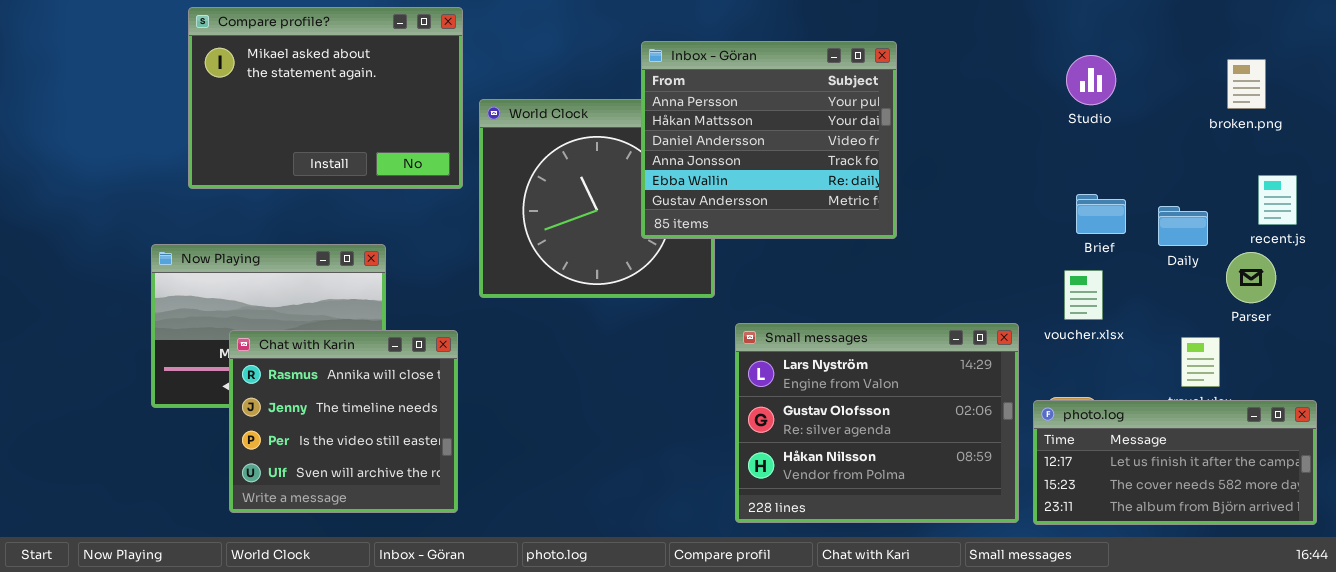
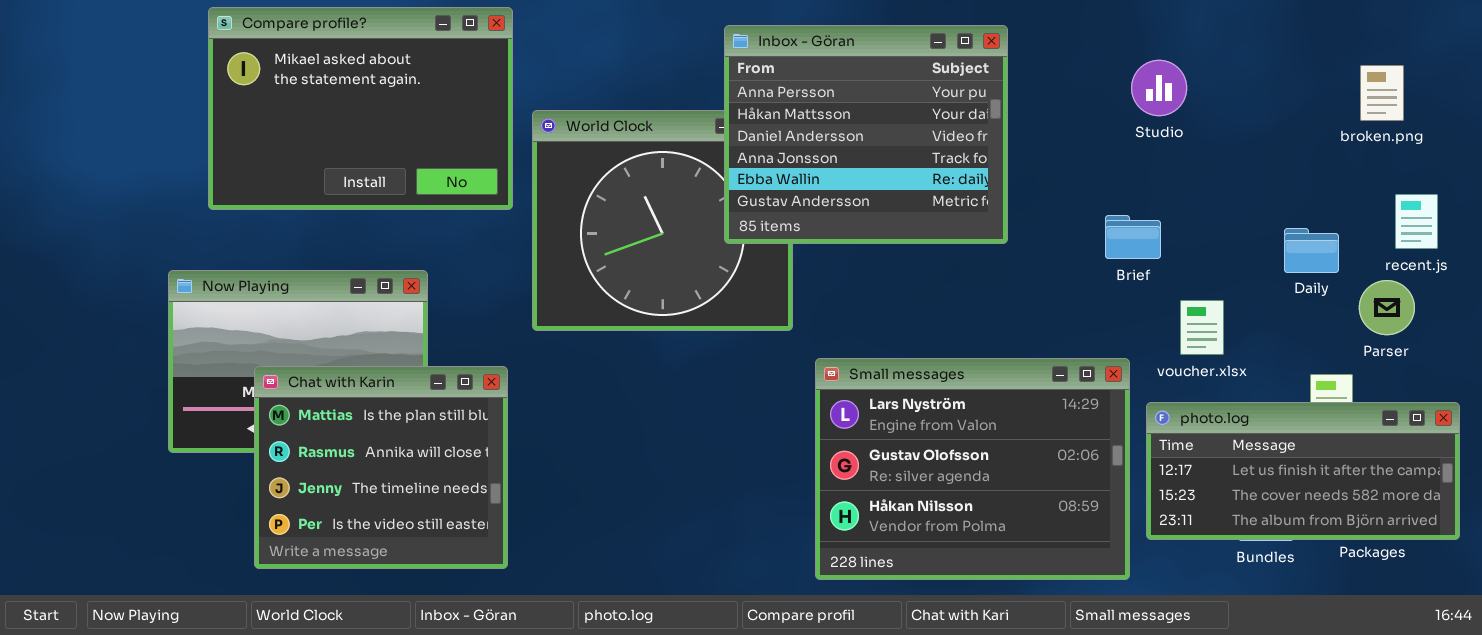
Inbox - Göran: [641,41,897,239] -> [724,25,1008,244], moved
Studio: [1066,55,1116,105] -> [1131,60,1187,116], moved
Brief: [1076,194,1126,234] -> [1105,215,1161,259], moved
Chat with Karin: [229,330,458,513] -> [254,366,508,569], scrolled up 1 row
photo.log: [1033,400,1317,525] -> [1146,402,1460,540], moved

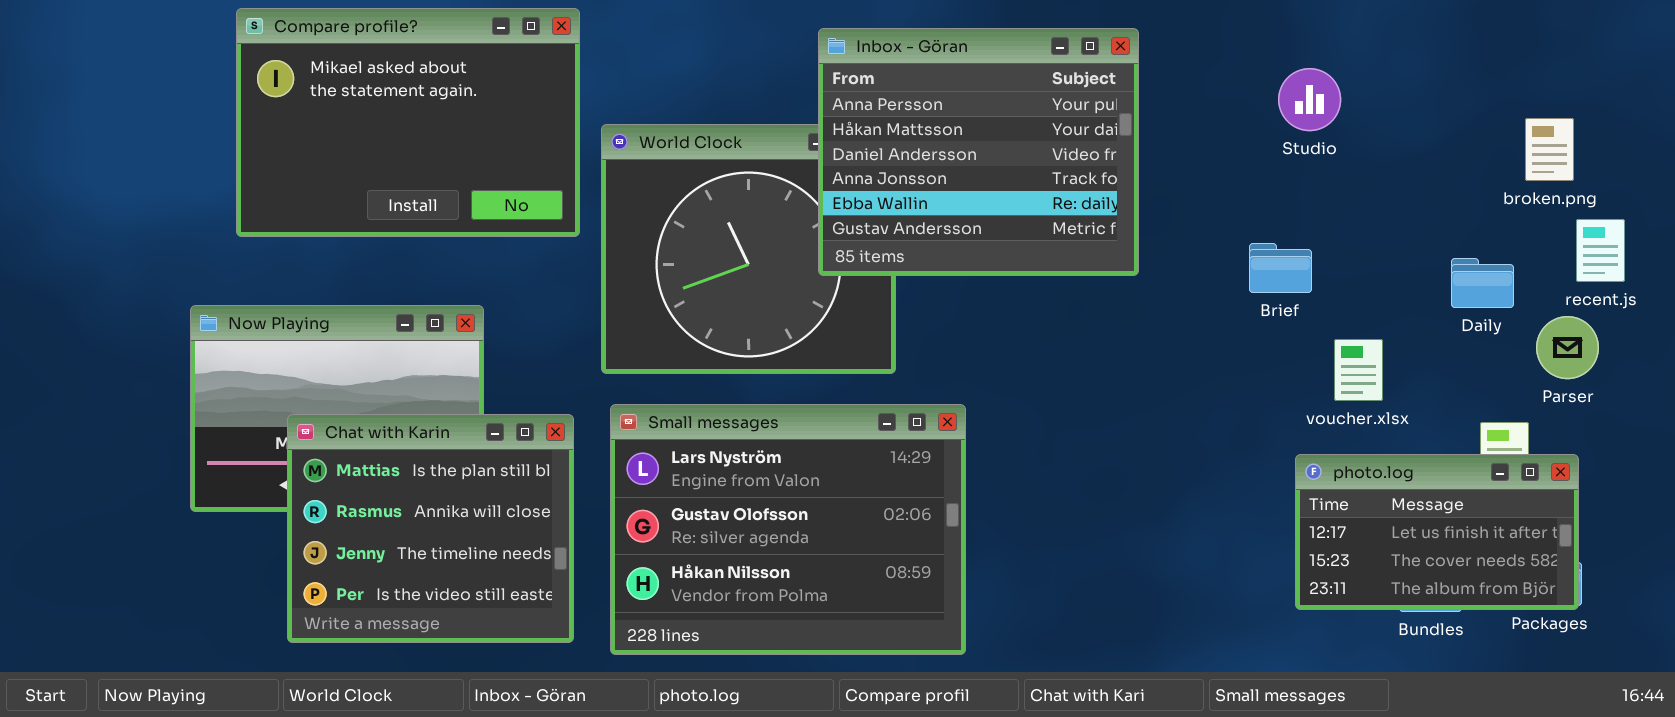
broken.png: [1360,65,1404,121] -> [1525,118,1574,181], moved
Small messages: [815,358,1130,580] -> [610,404,966,655], moved
photo.log: [1146,402,1460,540] -> [1295,454,1579,610], resized

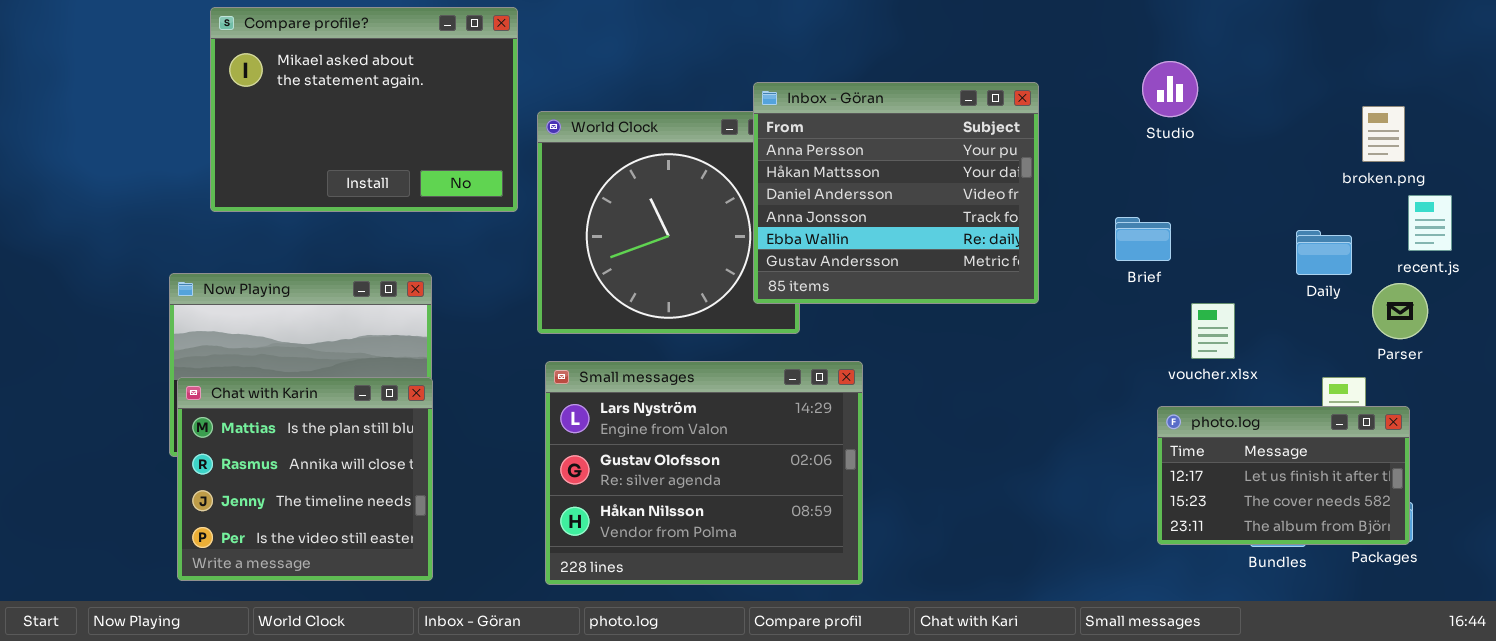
Inbox - Göran: [818,28,1139,276] -> [753,82,1039,304], moved
Chat with Karin: [287,414,574,643] -> [177,377,433,581], moved

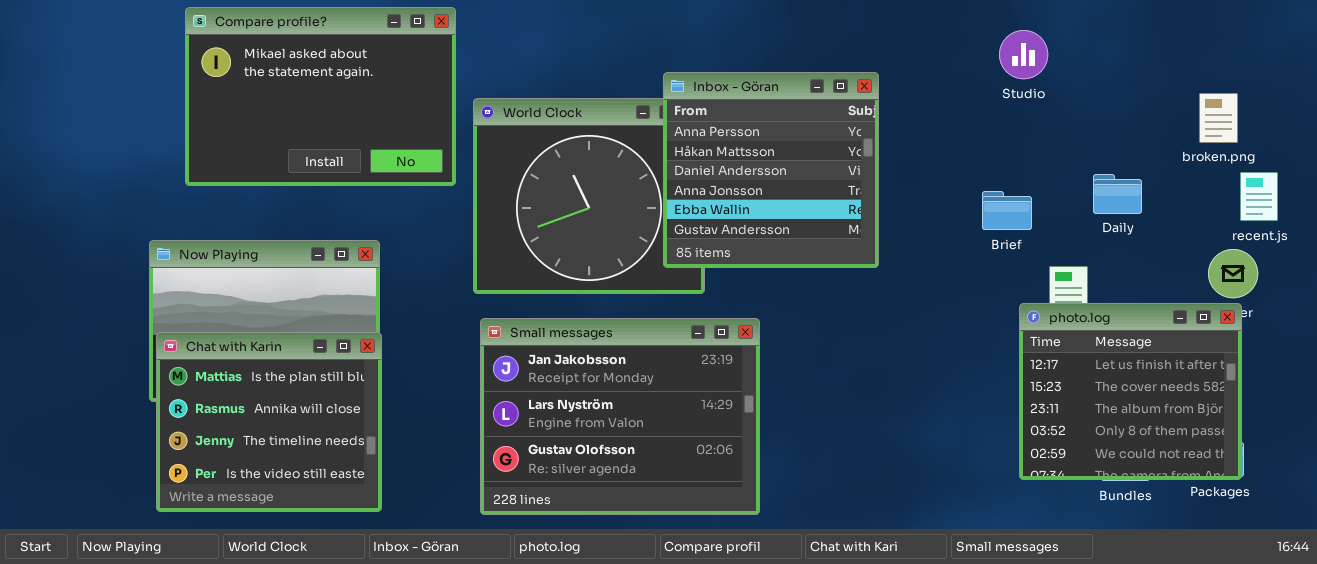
Studio: [1142,61,1198,117] -> [999,30,1048,79], moved
Inbox - Göran: [753,82,1039,304] -> [663,72,879,268], resized
Daily: [1296,230,1352,275] -> [1093,174,1142,214], moved
Small messages: [545,361,863,585] -> [480,318,760,515], scrolled up 1 row
photo.log: [1157,406,1410,545] -> [1019,303,1242,480], resized

